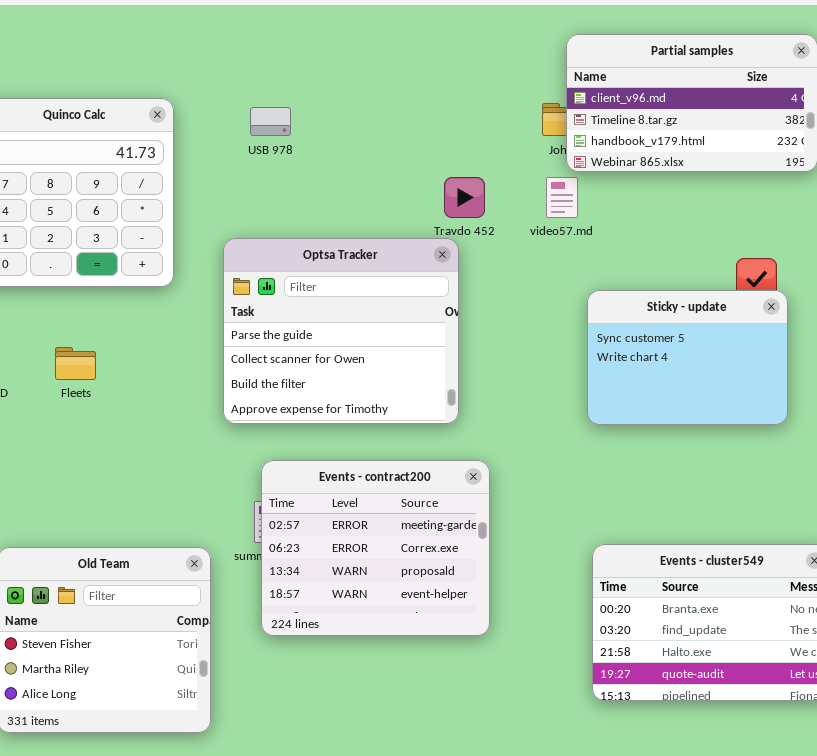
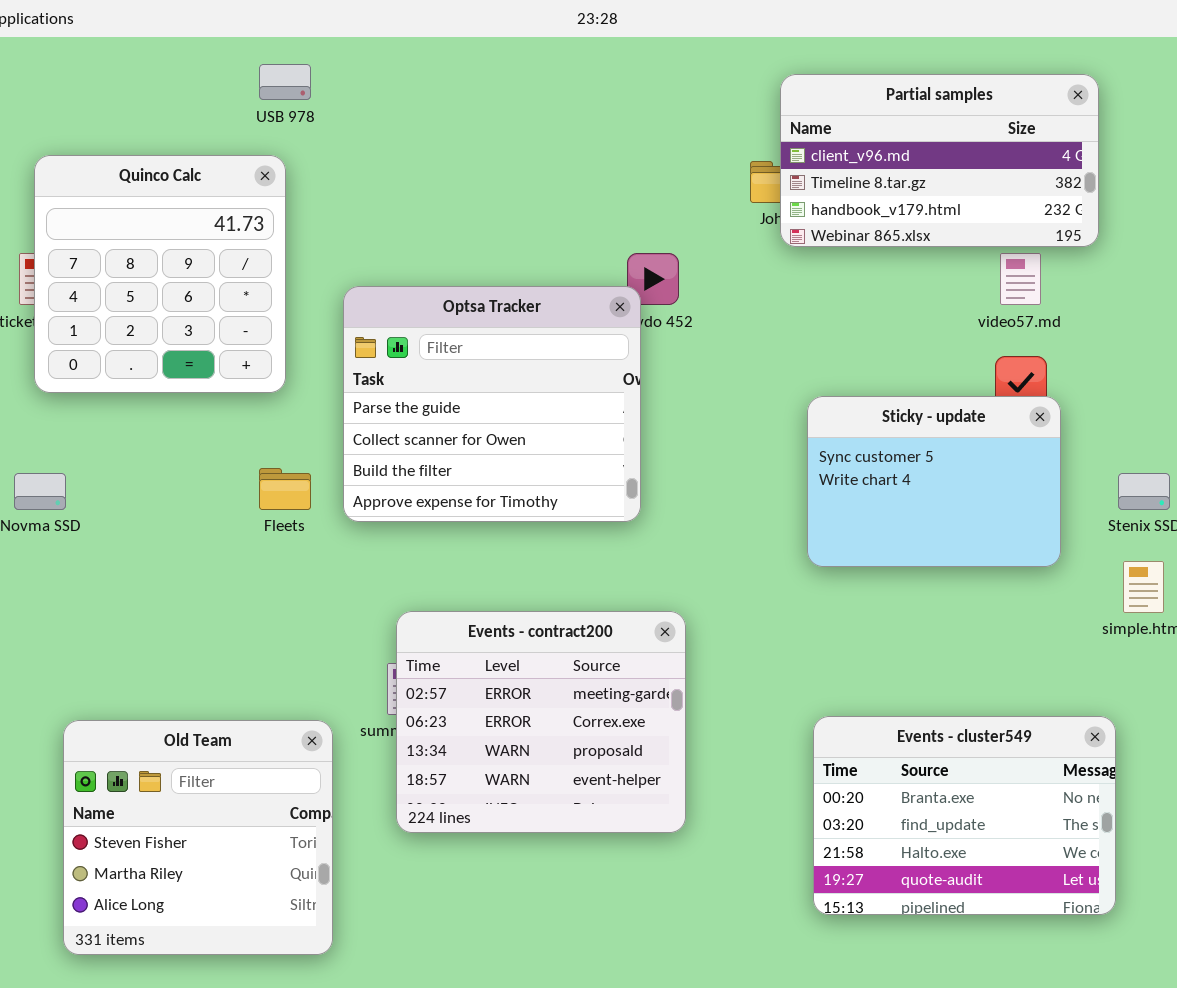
USB 978: [250,107,291,136] -> [259,64,311,100], moved
video57.md: [546,177,578,218] -> [1000,253,1041,305], moved
Optsa Tracker: [223,238,459,424] -> [343,286,641,522], moved
Fleets: [55,347,96,380] -> [259,468,311,510], moved

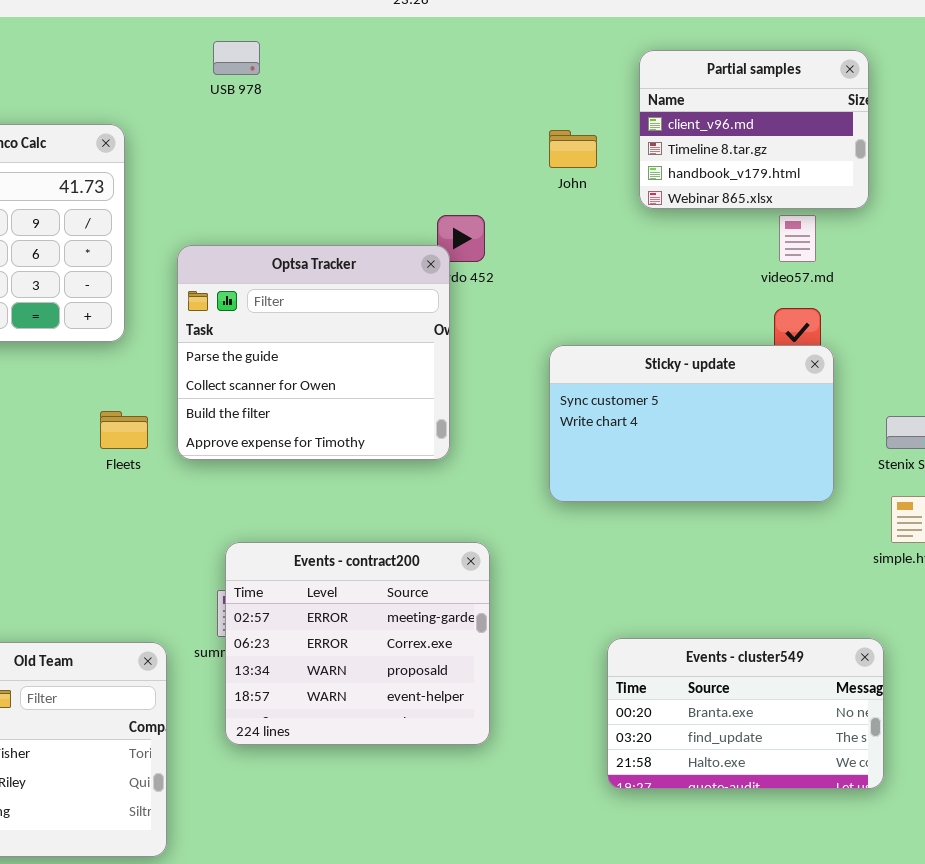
USB 978: [259,64,311,100] -> [213,41,260,75], moved
Partial samples: [780,74,1099,247] -> [639,50,869,209], resized
Sticky - update: [807,396,1061,567] -> [549,345,834,502], resized
Events - cluster549: [813,716,1116,915] -> [607,638,884,789], resized

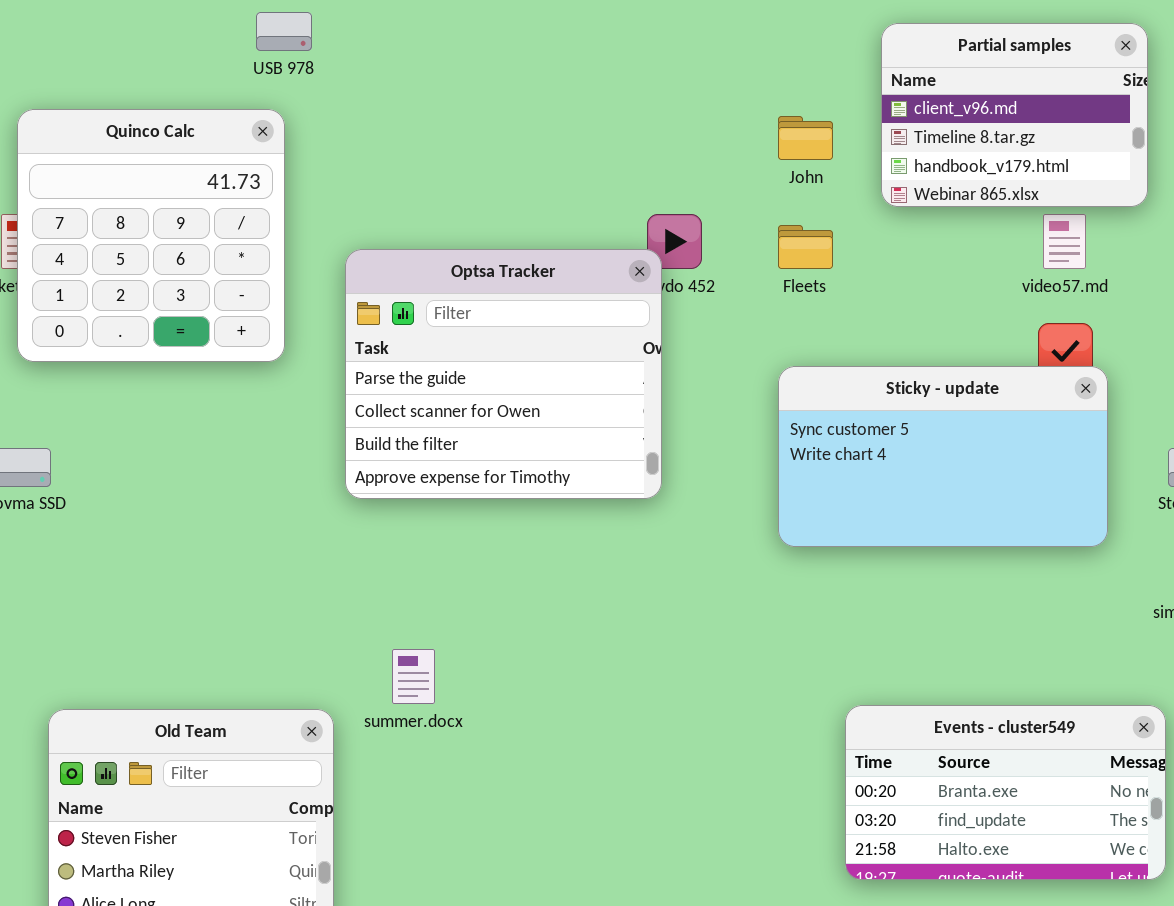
USB 978: [213,41,260,75] -> [256,12,312,51], moved
Fleets: [100,411,148,449] -> [778,225,833,269], moved
Events - contract200: [225,542,490,745] -> none, closed

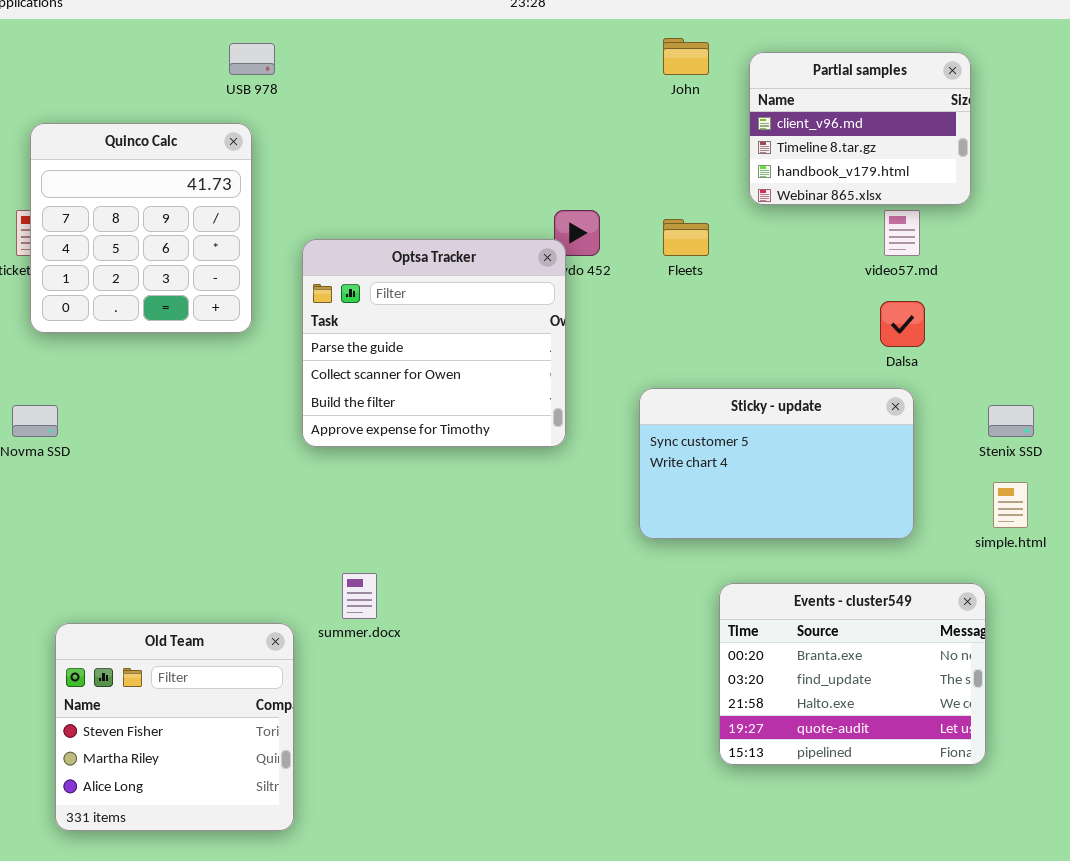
John: [778,116,833,160] -> [663,38,709,75], moved
Sticky - update: [778,366,1108,547] -> [639,388,914,539], moved
Events - cluster549: [845,705,1166,880] -> [719,583,986,765], resized

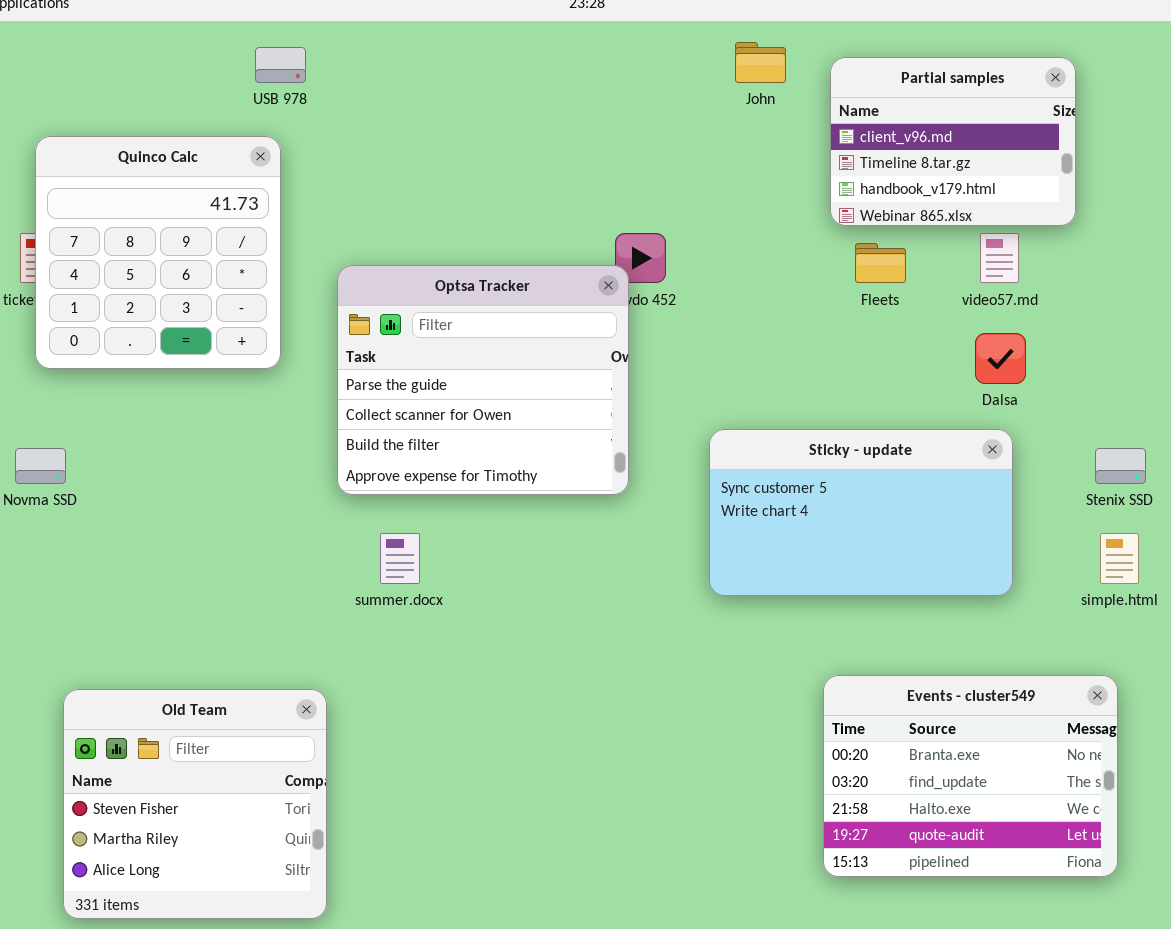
Fleets: [663,219,709,256] -> [855,243,906,283], moved
summer.docx: [342,573,377,619] -> [380,533,420,584], moved
Events - cluster549: [719,583,986,765] -> [823,675,1118,877], moved

